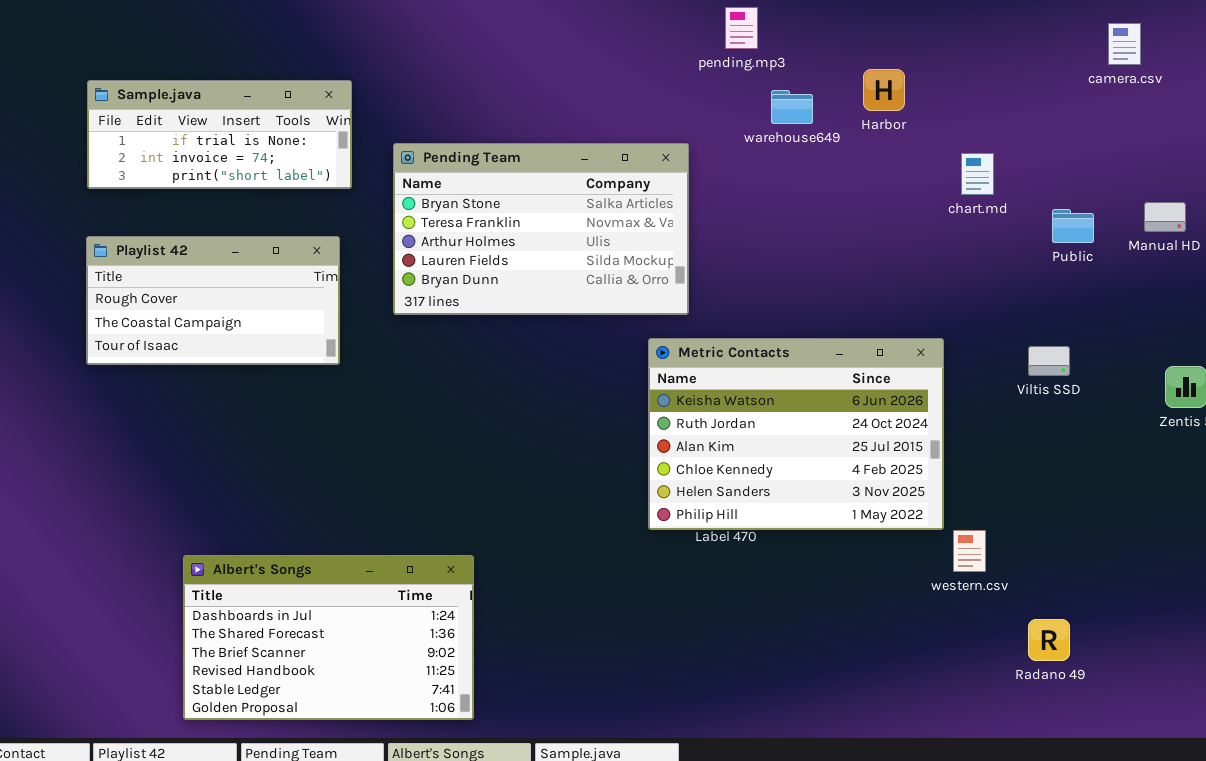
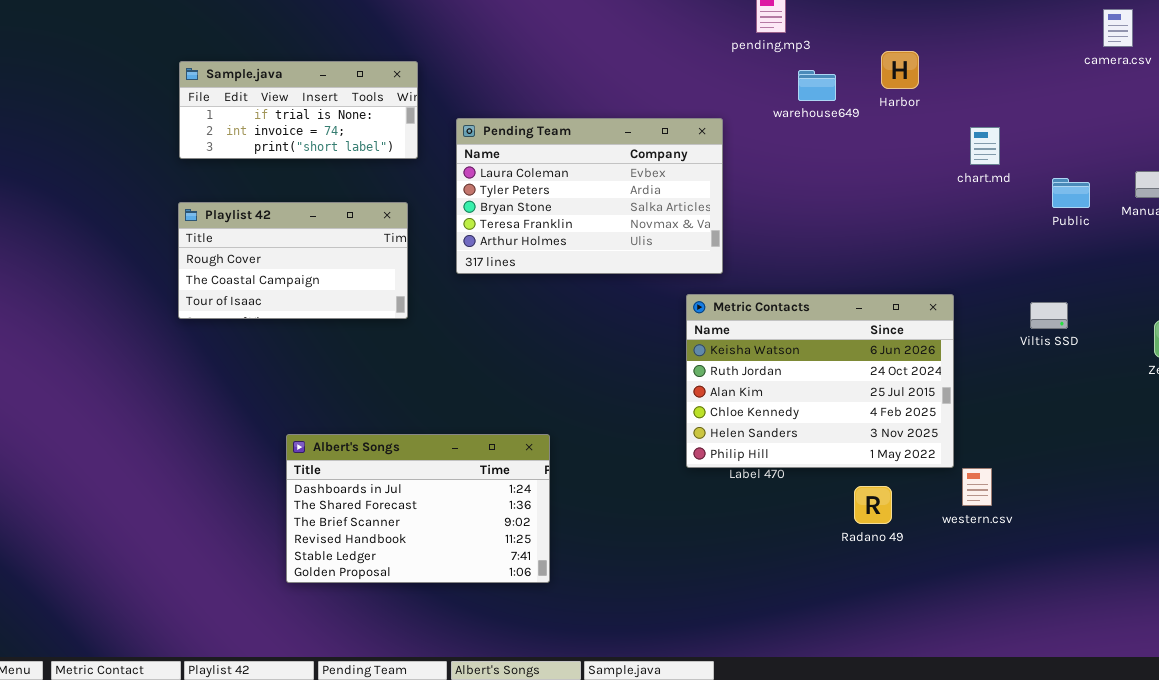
Pending Team: [393,143,689,315] -> [456,118,723,274], scrolled up 2 rows
Albert's Songs: [183,555,474,720] -> [286,434,550,583], moved
Radano 49: [1028,619,1070,661] -> [854,486,892,524], moved

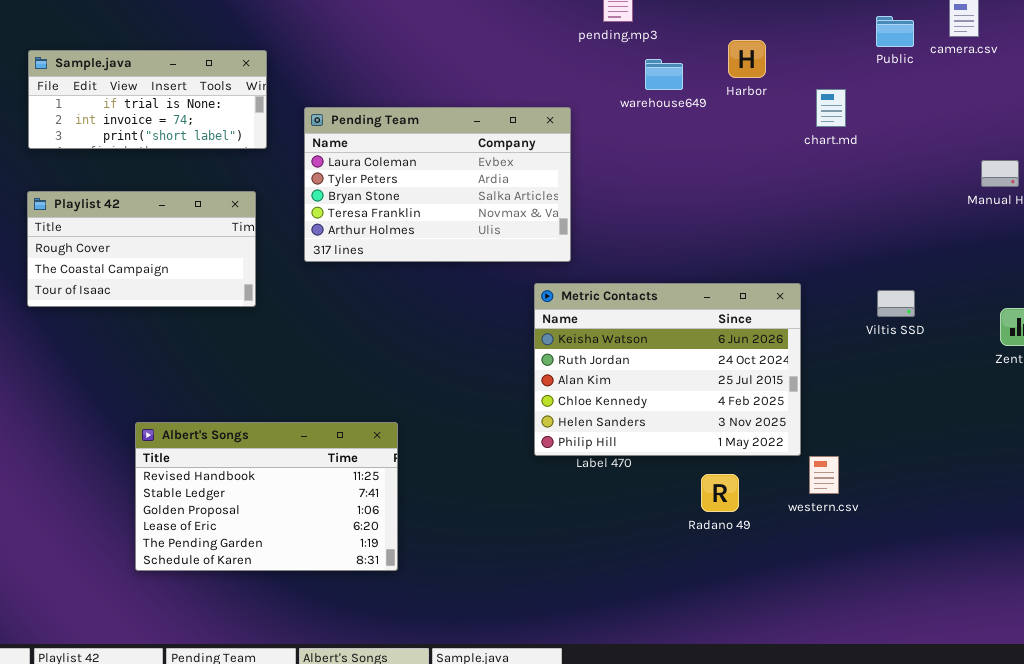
chart.md: [970,127,1000,165] -> [816,89,846,127], moved
Public: [1052,178,1090,208] -> [876,16,914,47], moved
Albert's Songs: [286,434,550,583] -> [135,422,398,571], scrolled down 3 rows

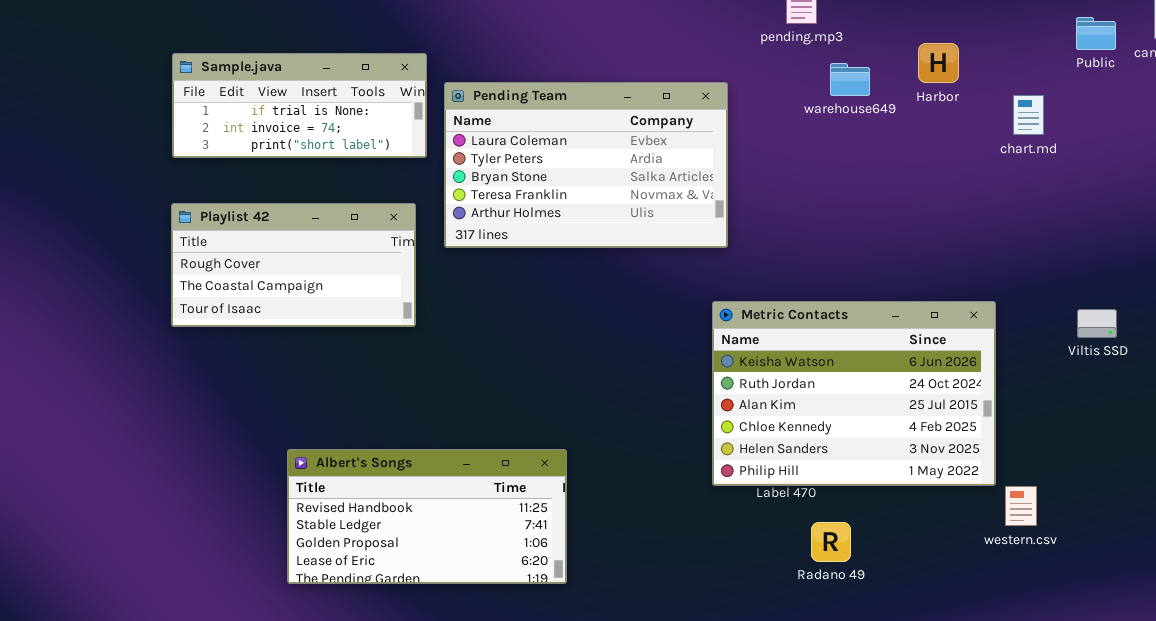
Pending Team: [304,107,571,262] -> [444,82,728,248], moved
Albert's Songs: [135,422,398,571] -> [287,449,567,584], resized
Radano 49: [701,474,739,512] -> [811,522,851,562], moved

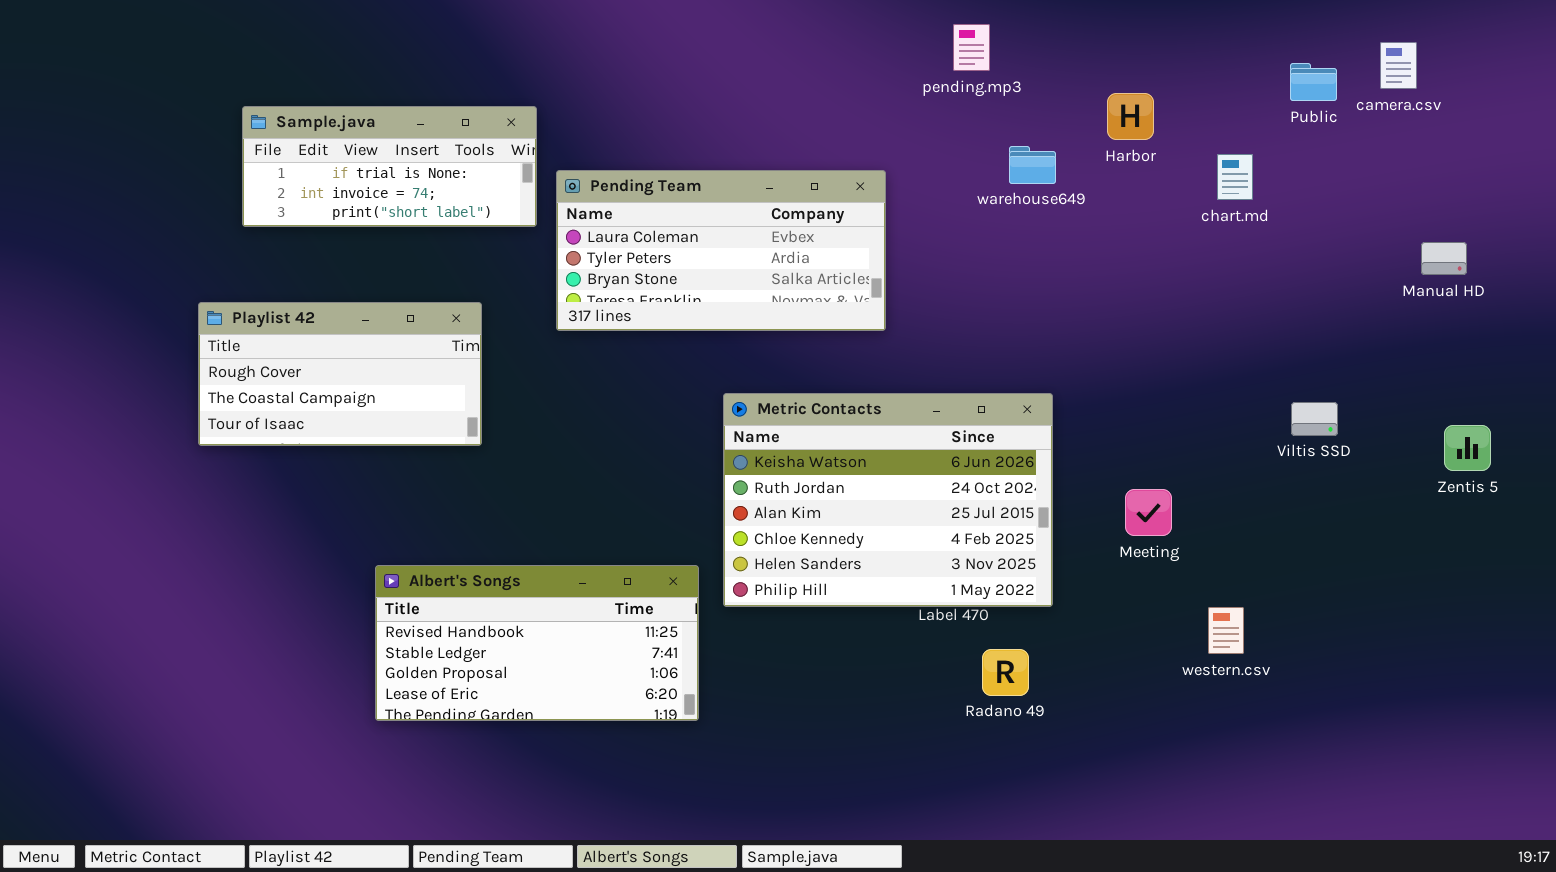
warehouse649: [830,63,870,96] -> [1009,146,1056,184], moved
Pending Team: [444,82,728,248] -> [556,170,886,331], resized
Playlist 42: [171,203,416,327] -> [198,302,482,446], moved
Metric Contacts: [712,301,996,486] -> [723,393,1053,607], moved

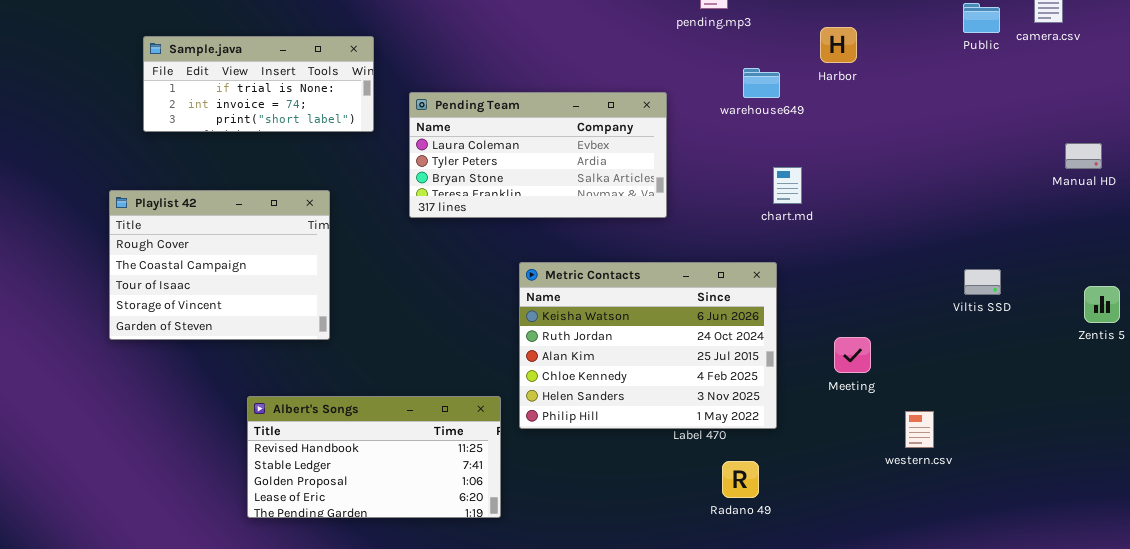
chart.md: [1217,154,1253,200] -> [773,167,802,204], moved
Pending Team: [556,170,886,331] -> [409,92,667,218], moved
Playlist 42: [198,302,482,446] -> [109,190,330,340], resized
western.csv: [1208,607,1244,654] -> [905,411,934,448], moved

